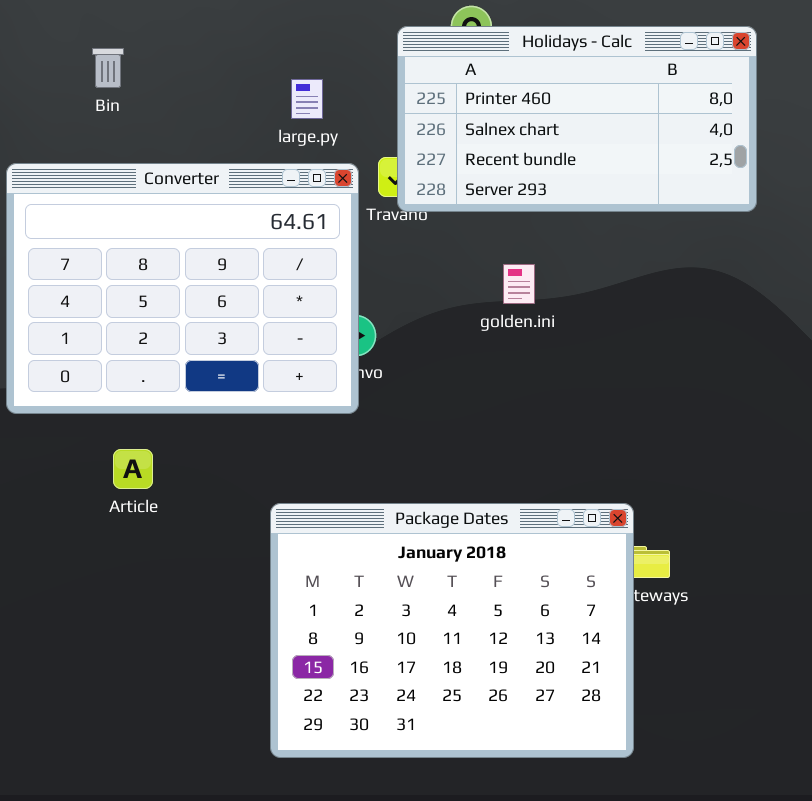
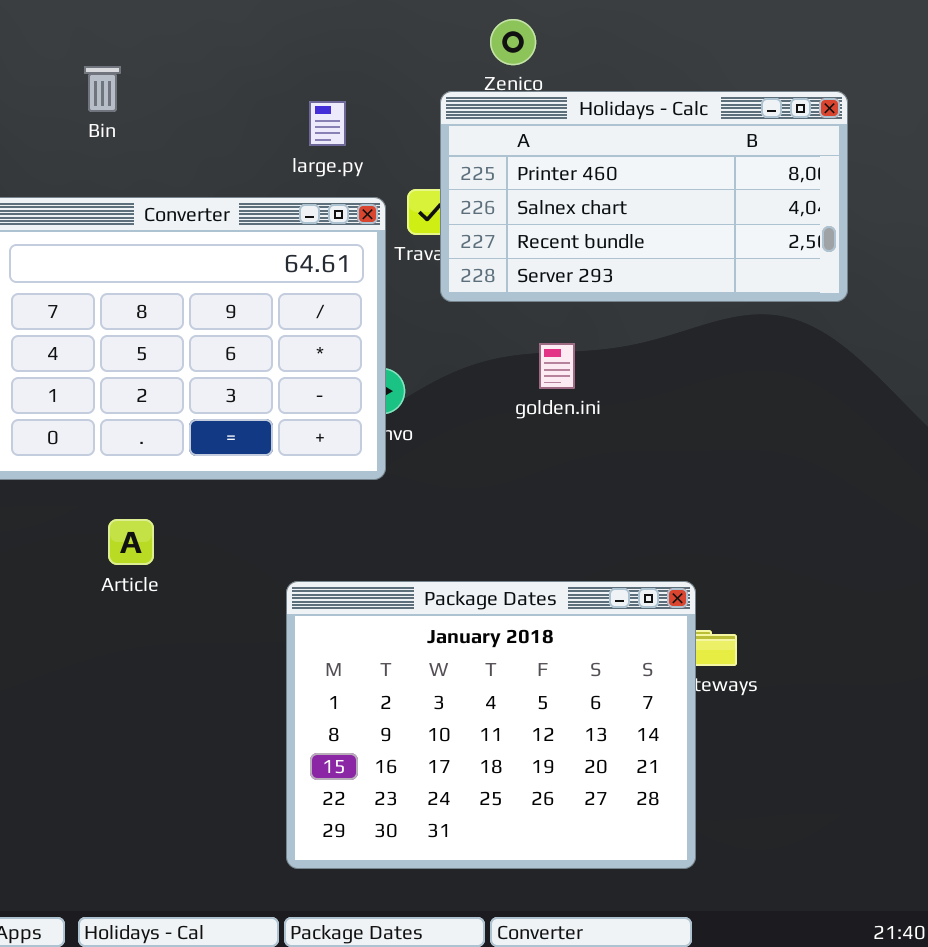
Holidays - Calc: [397,26,757,212] -> [440,91,848,302], moved
golden.ini: [503,264,535,304] -> [539,343,575,389], moved

